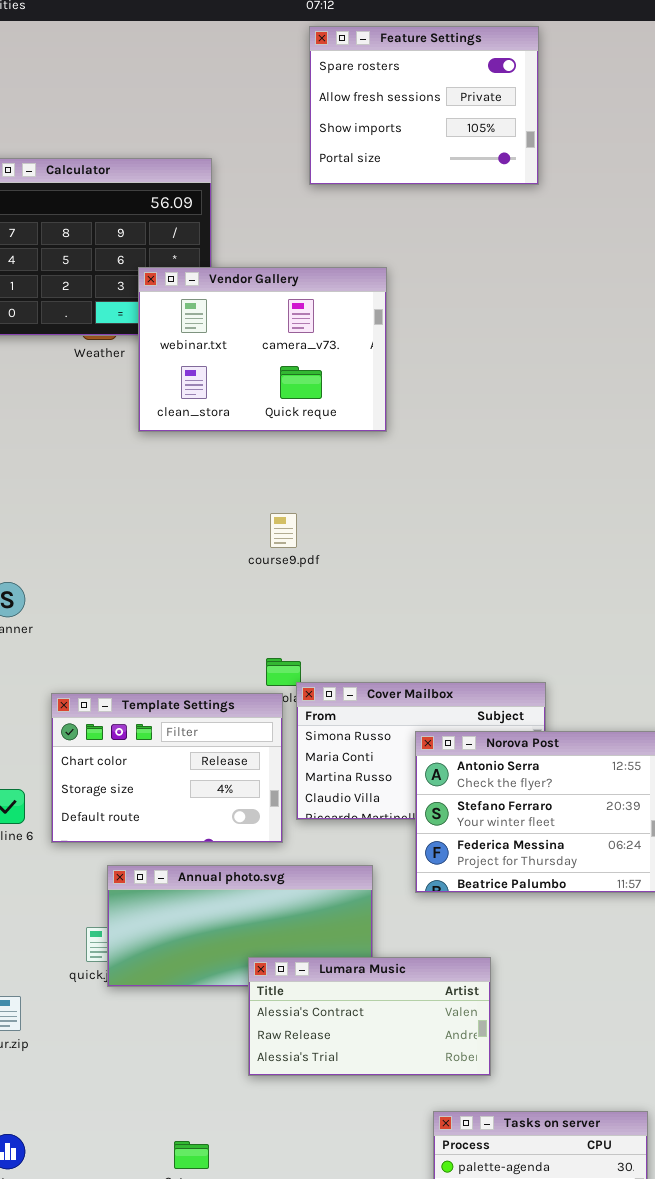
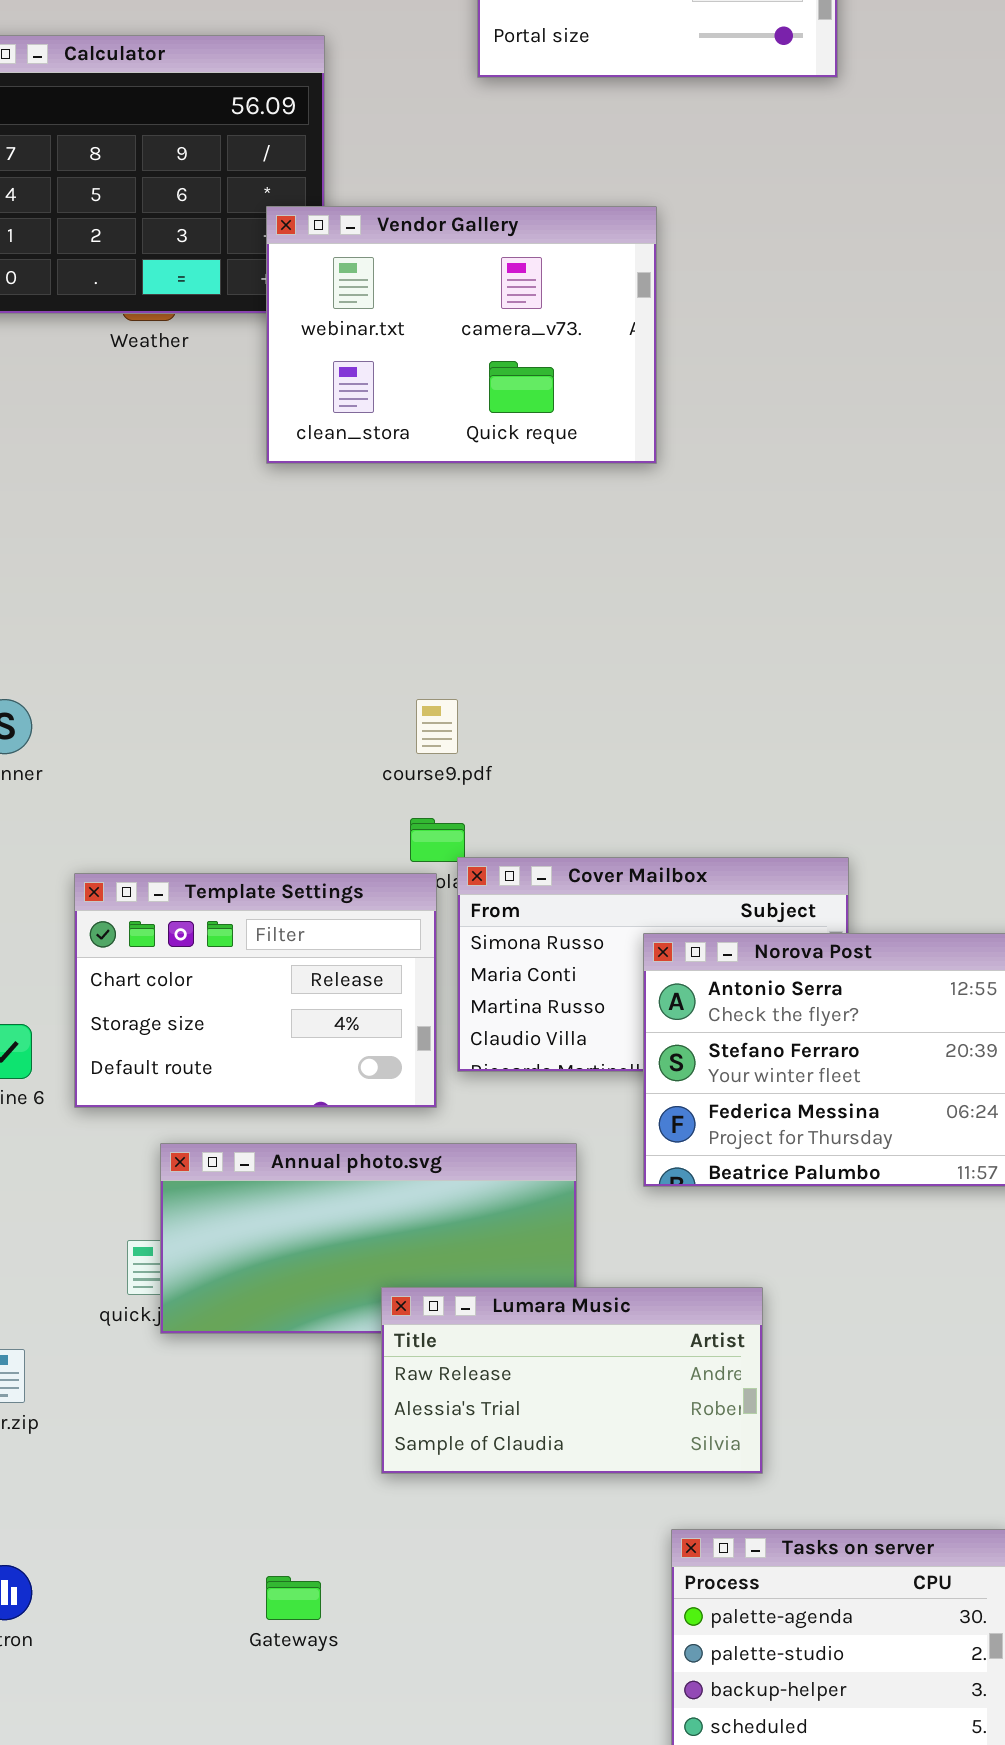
Vendor Gallery: [138,267,387,432] -> [266,206,657,464], moved
course9.pdf: [270,513,297,548] -> [416,699,458,754], moved
Lumara Music: [248,957,491,1076] -> [381,1287,763,1474], scrolled down 1 row

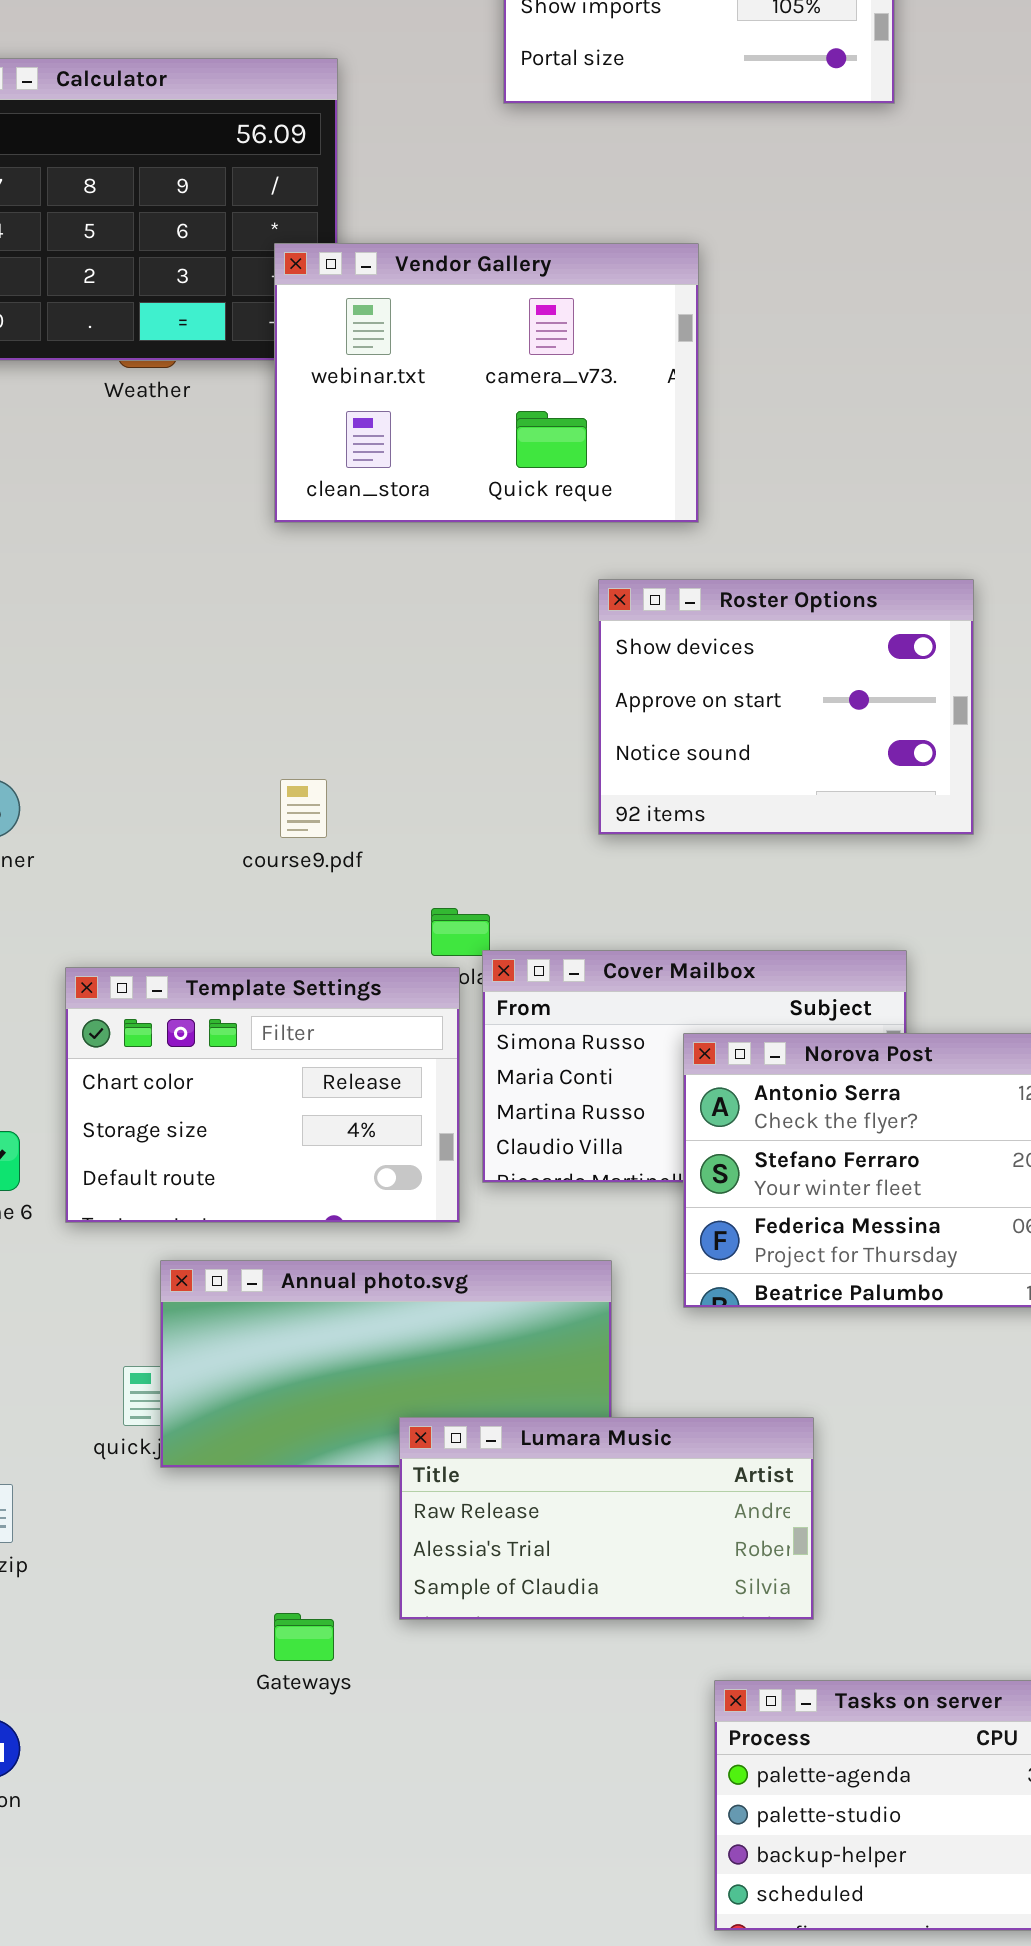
Roster Options: none -> [598,579,974,835], opened
course9.pdf: [416,699,458,754] -> [280,779,327,838], moved
Gateways: [266,1576,321,1620] -> [274,1613,334,1661], moved

